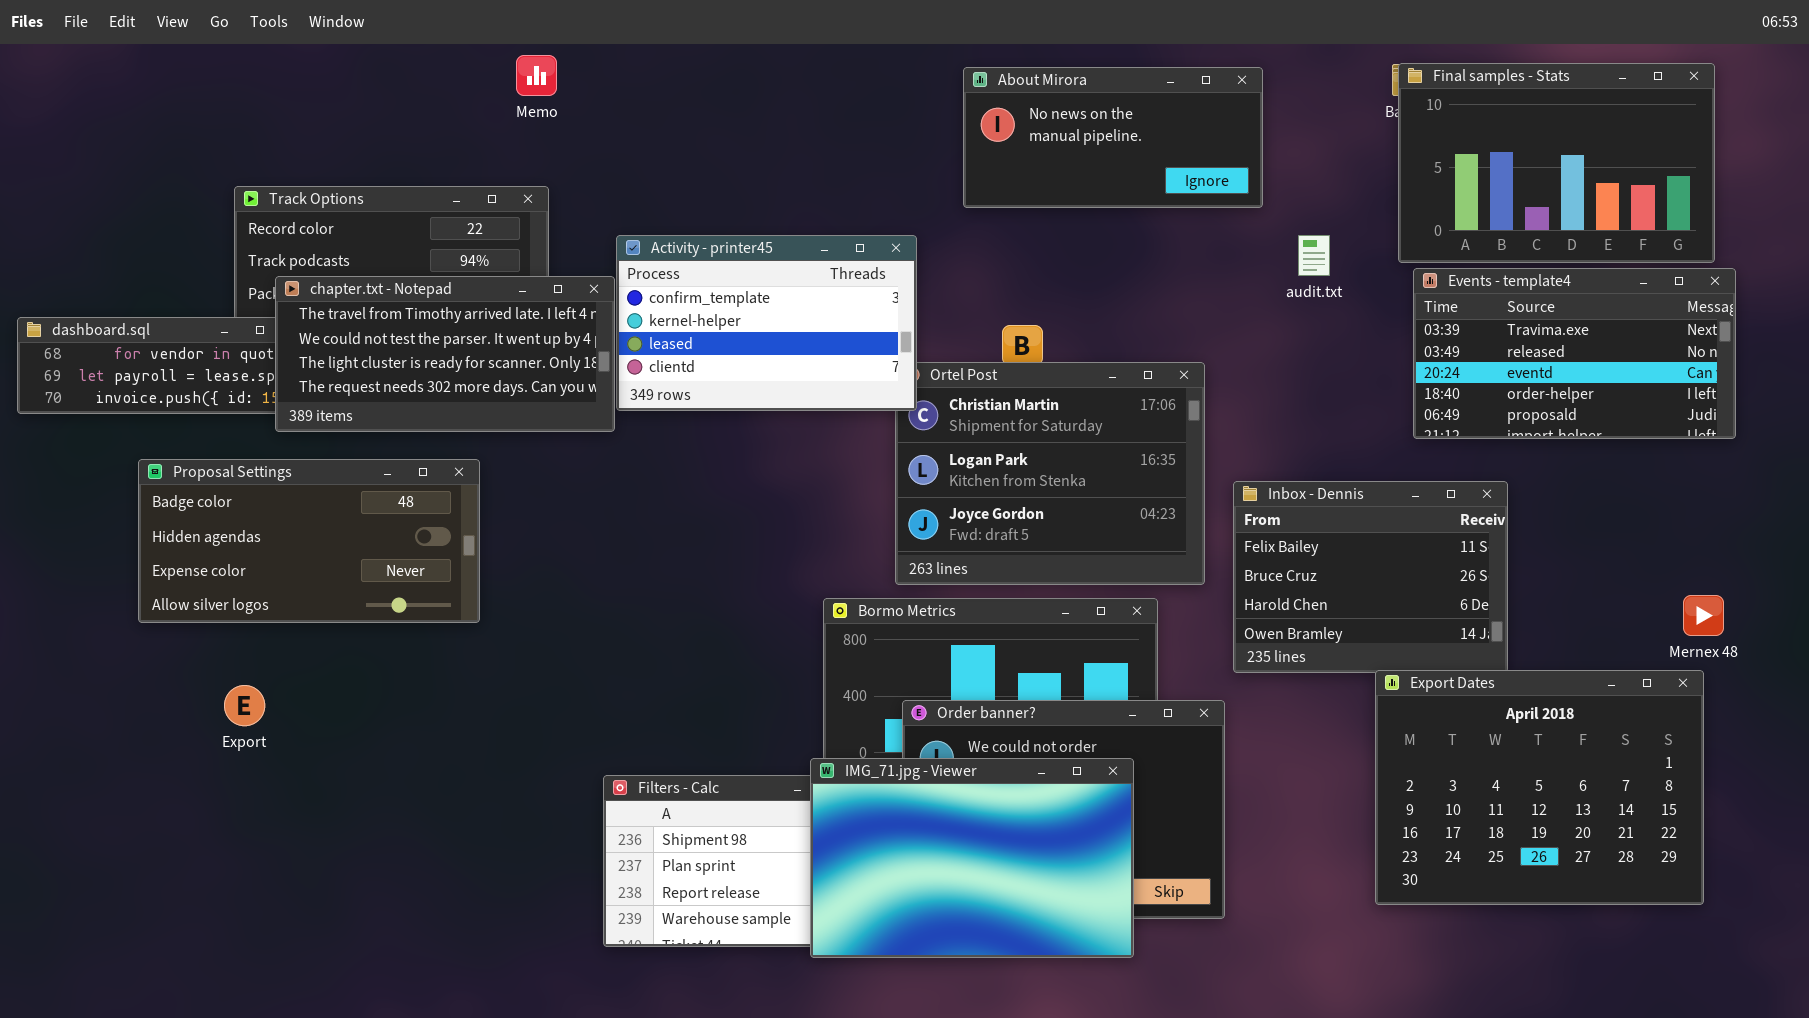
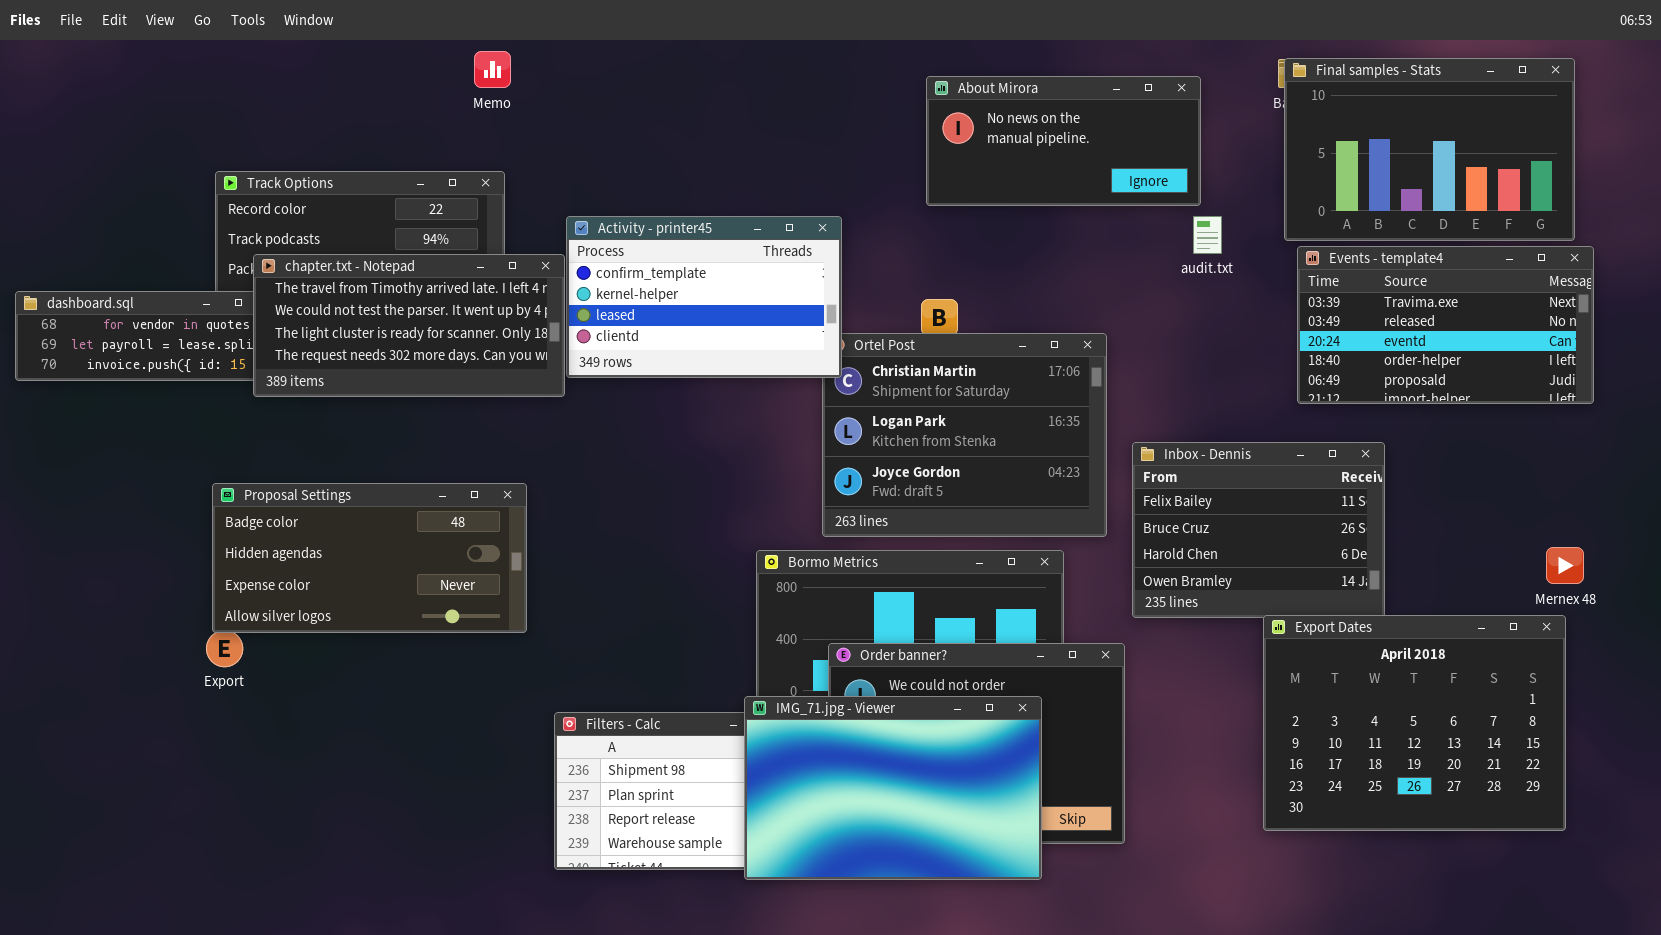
About Mirora: [963,67,1263,208] -> [926,76,1201,206], moved
Proposal Settings: [138,459,480,623] -> [212,483,527,633], moved

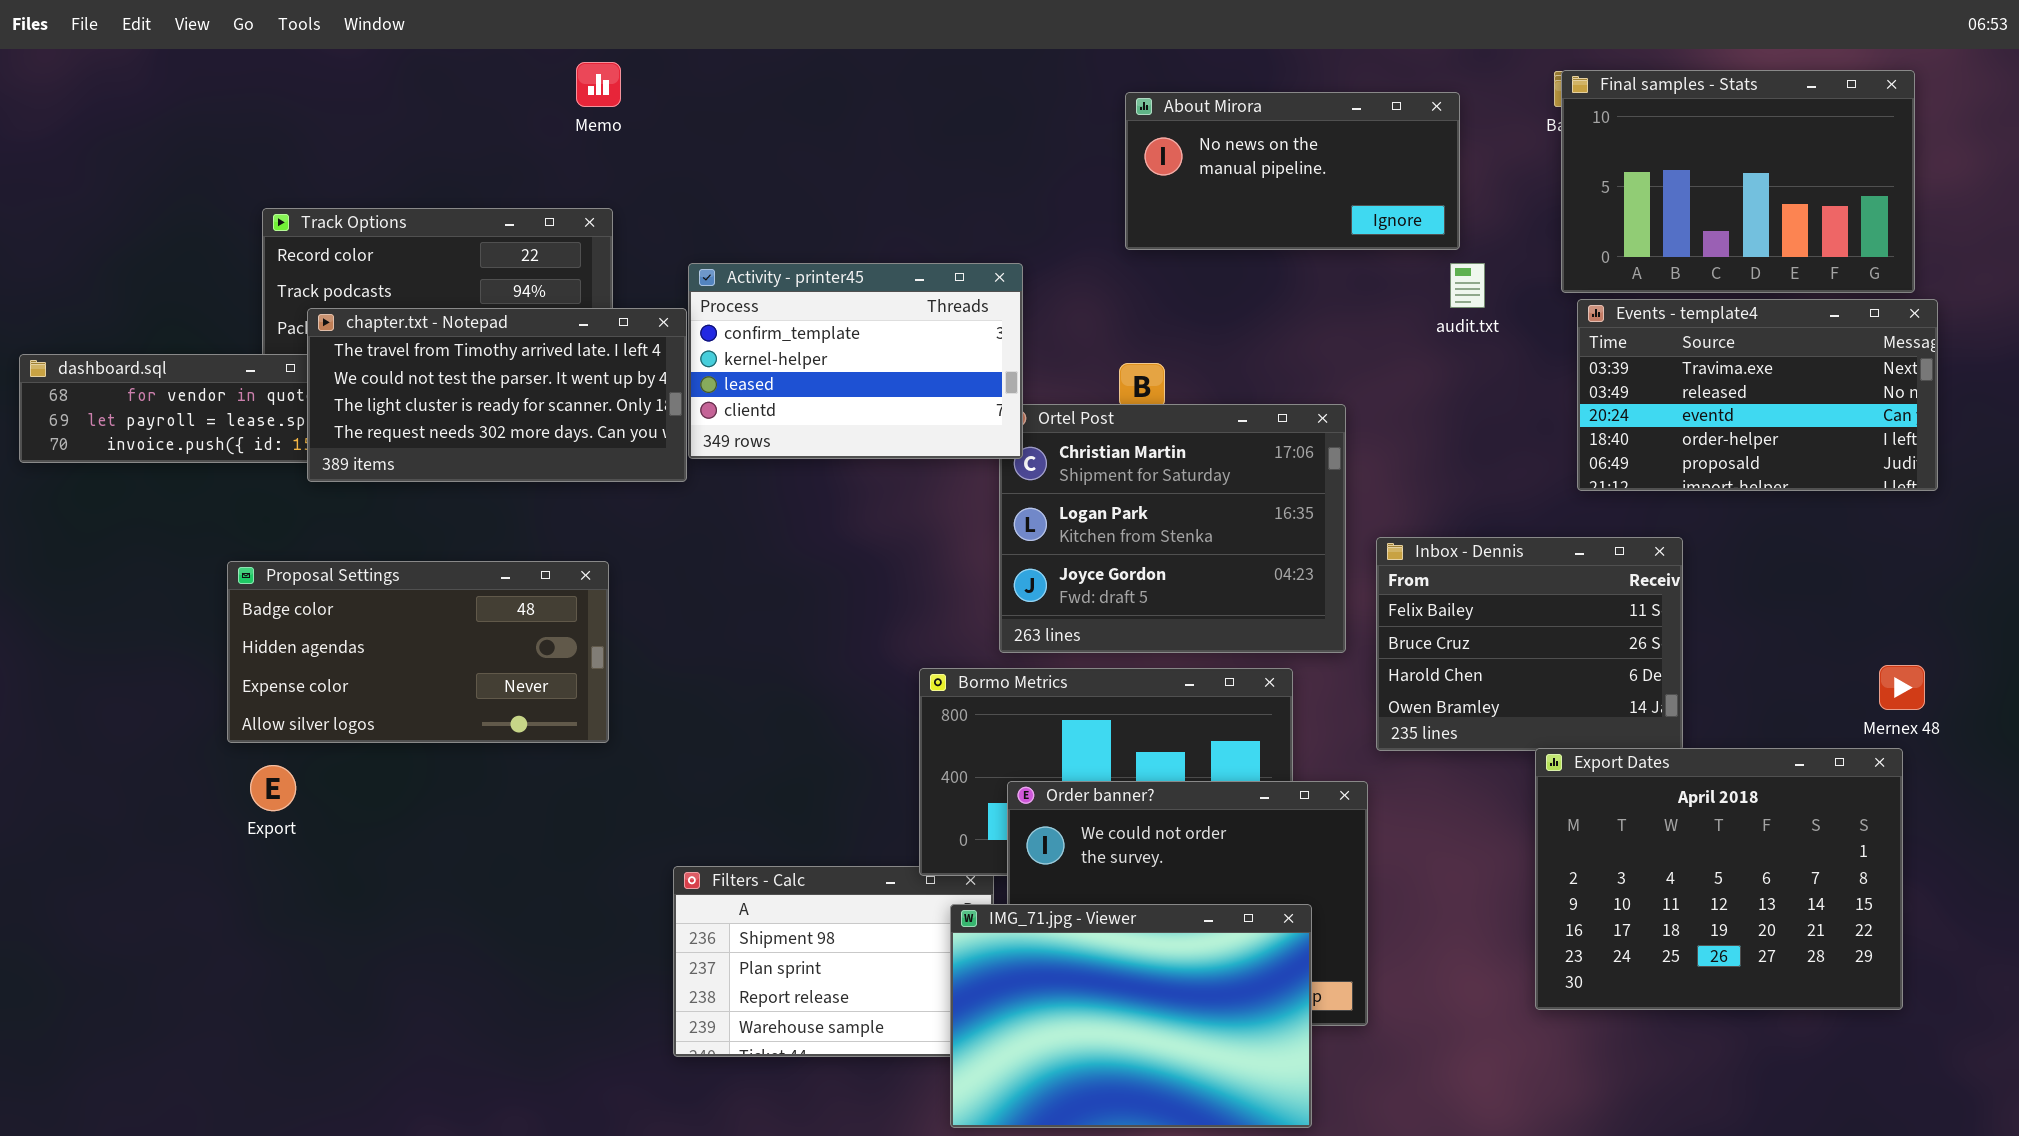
Proposal Settings: [212,483,527,633] -> [227,561,609,743], moved
IMG_71.jpg - Viewer: [744,696,1042,880] -> [950,904,1312,1128], moved

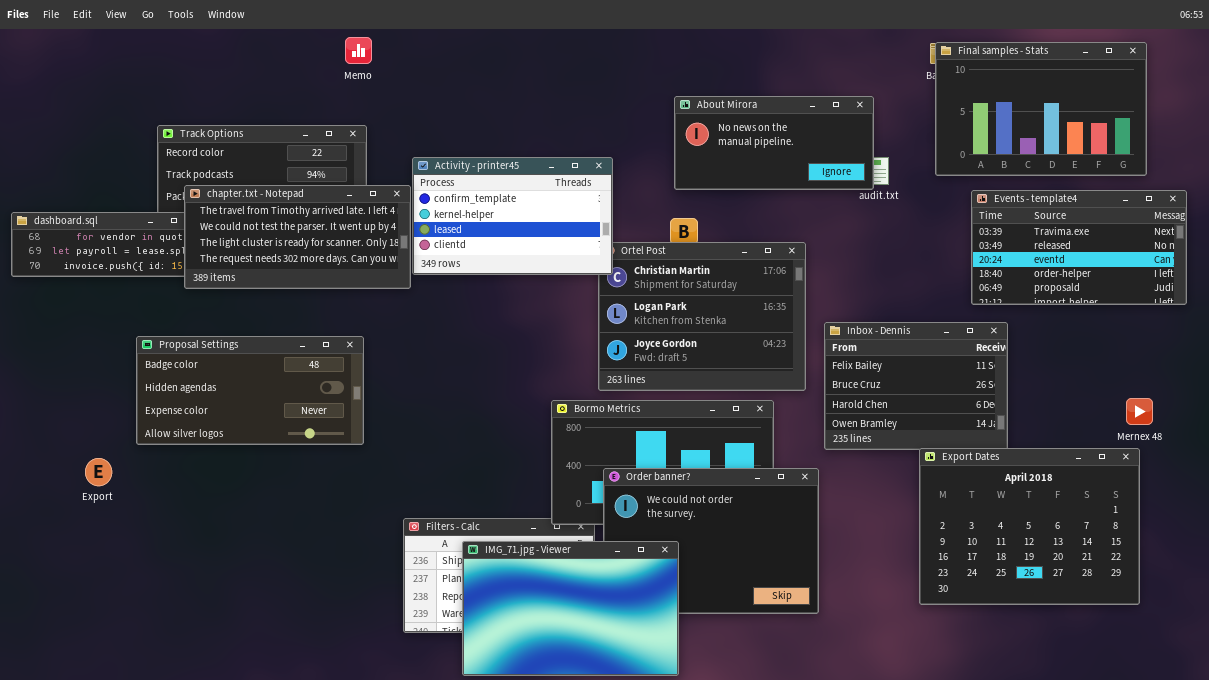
About Mirora: [1125,92,1460,250] -> [674,96,874,190], moved
Events - template4: [1577,299,1938,491] -> [971,190,1187,305], moved
Export: [250,765,296,811] -> [85,458,112,486], moved
IMG_71.jpg - Viewer: [950,904,1312,1128] -> [462,541,679,676], moved

